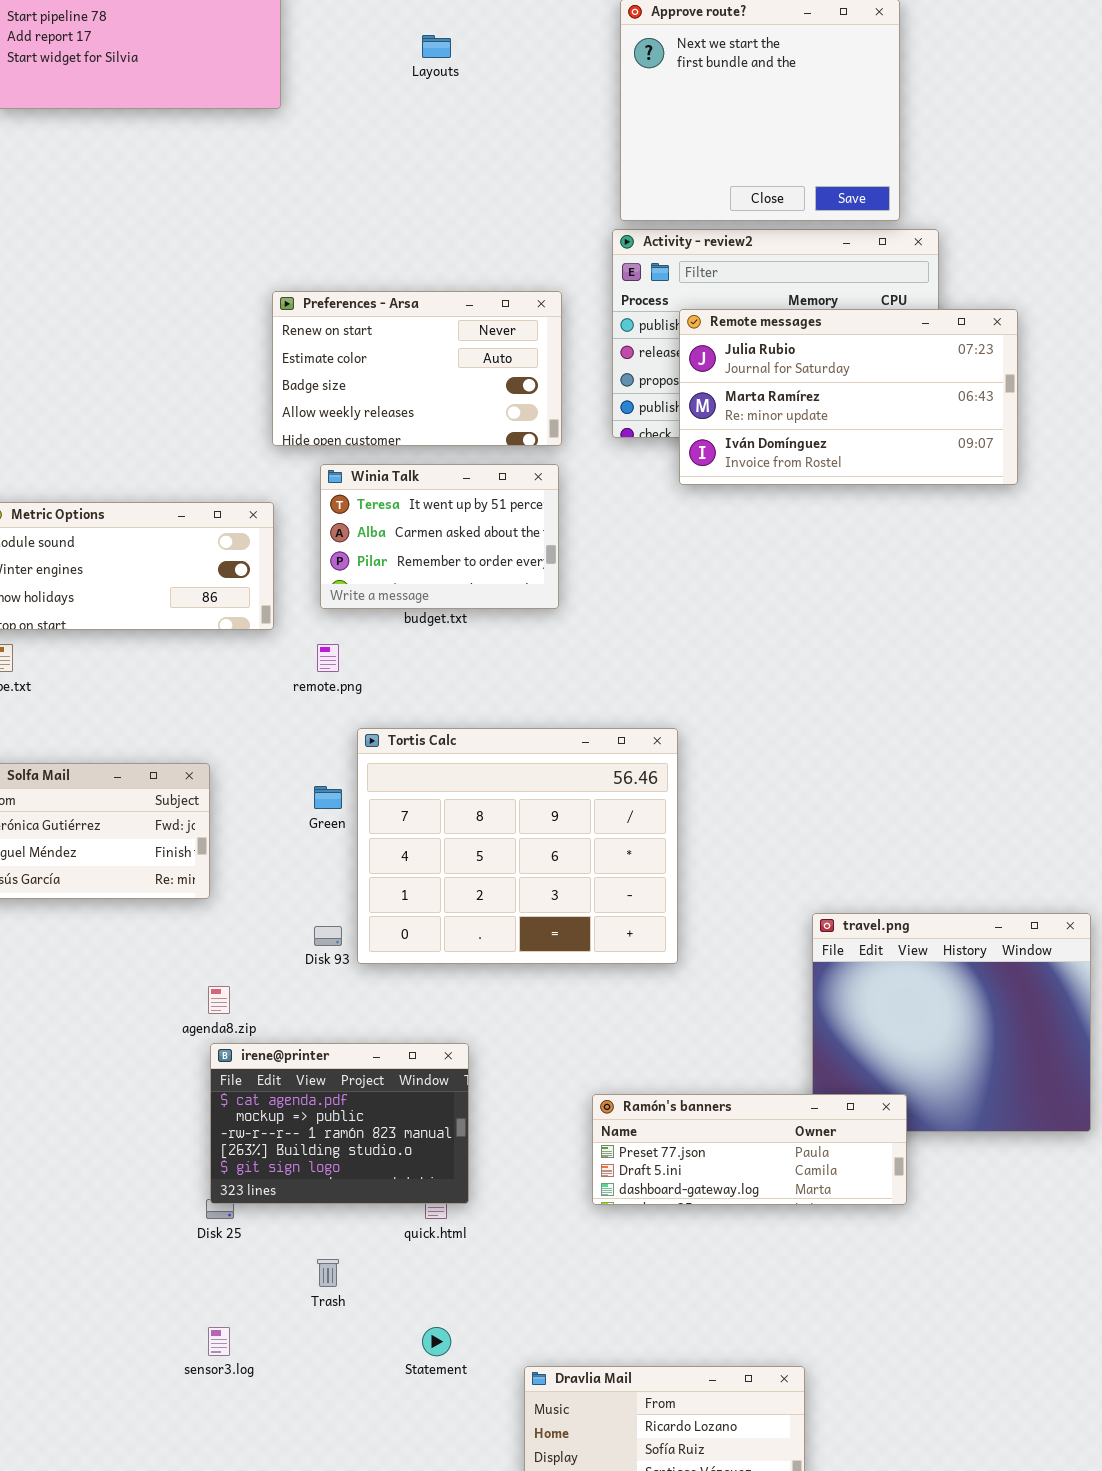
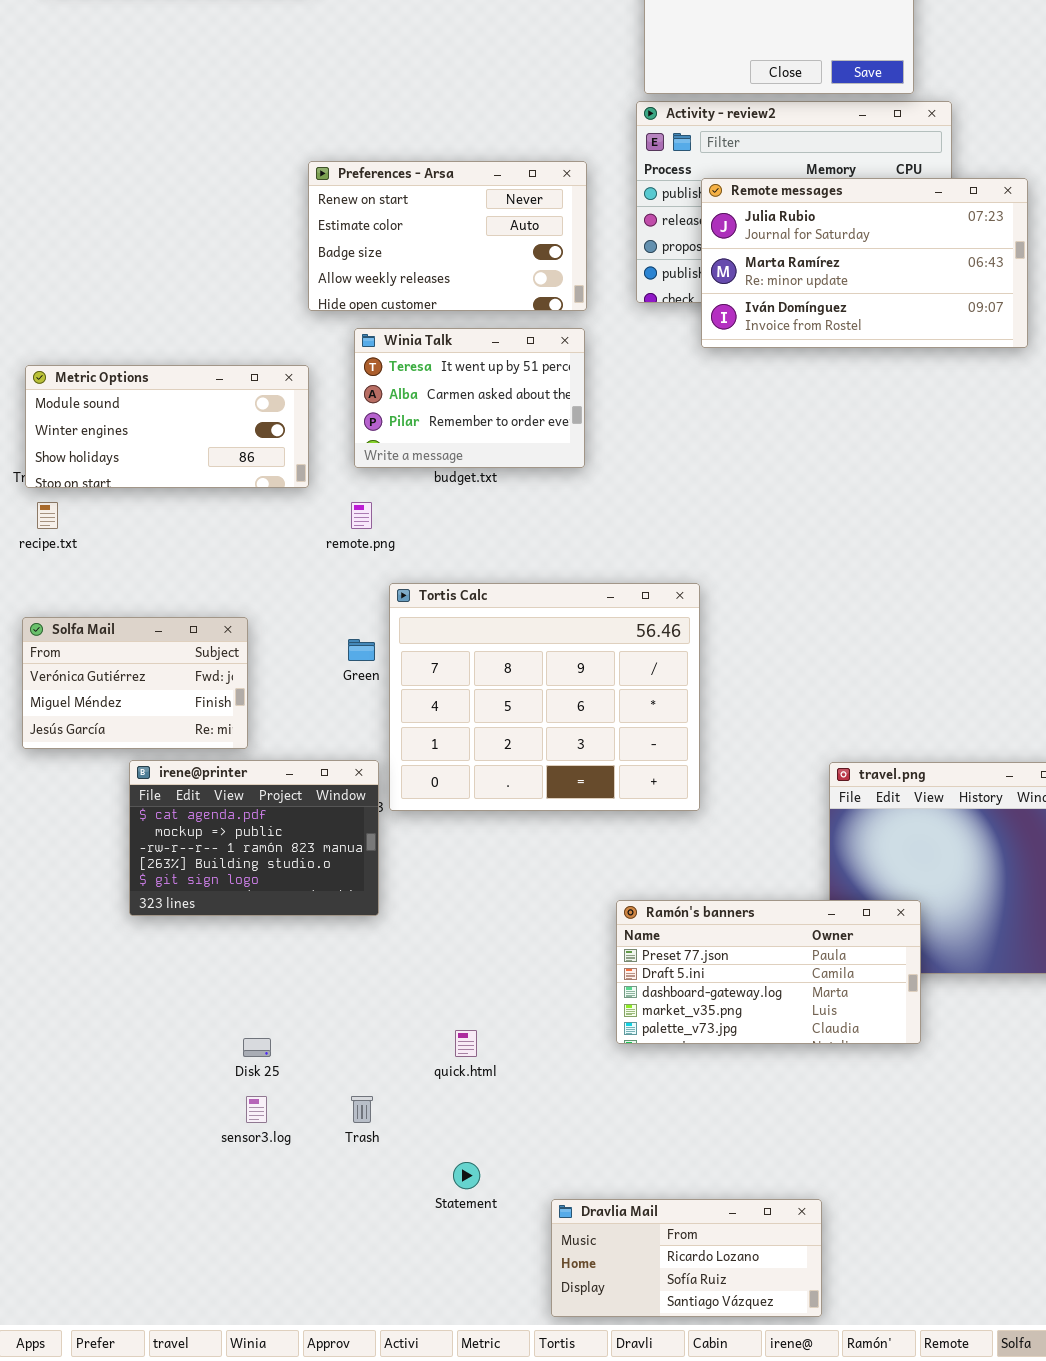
irene@printer: [210,1043,469,1204] -> [129,760,379,916], moved
Ramón's banners: [592,1094,907,1205] -> [616,900,921,1044], resized
sensor3.log: [208,1327,230,1356] -> [246,1096,267,1123], moved

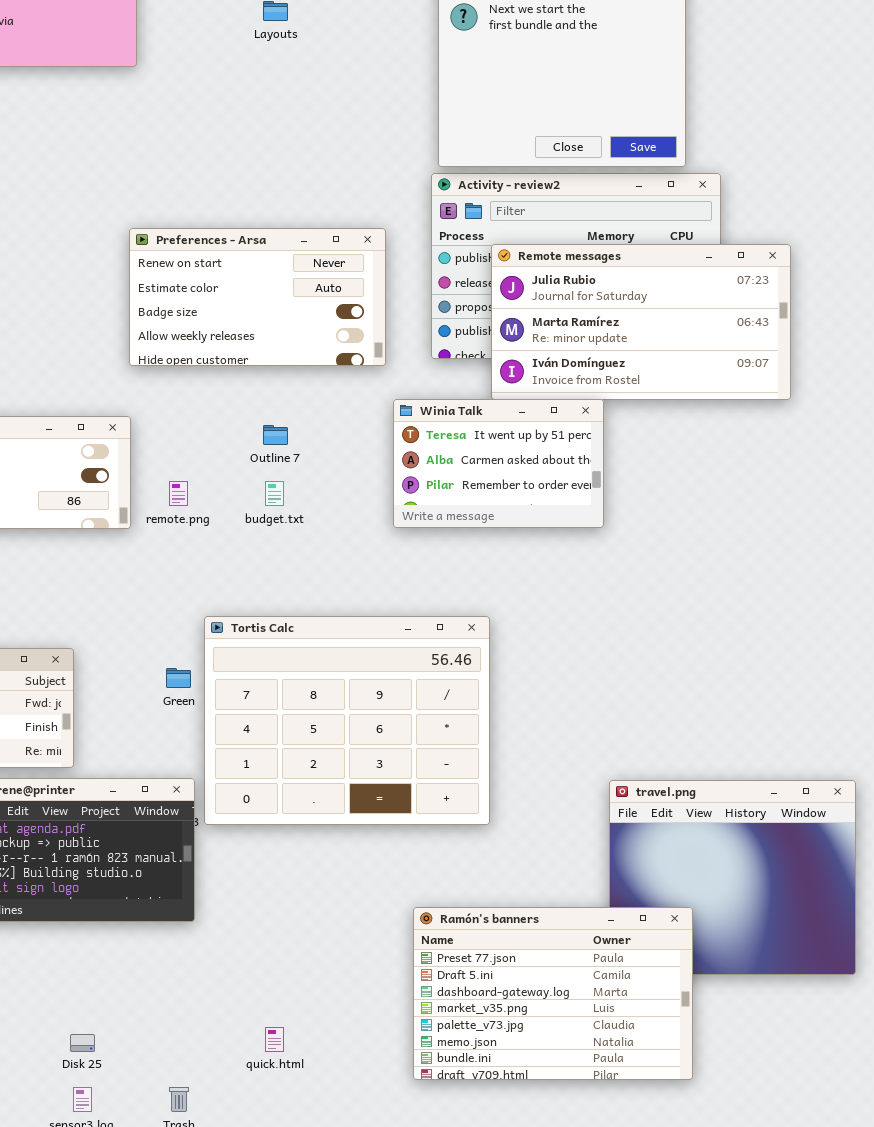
Winia Talk: [354,328,585,468] -> [393,399,604,528], moved
remote.png: [351,502,372,529] -> [169,481,188,506], moved
Ramón's banners: [616,900,921,1044] -> [413,907,693,1080], resized

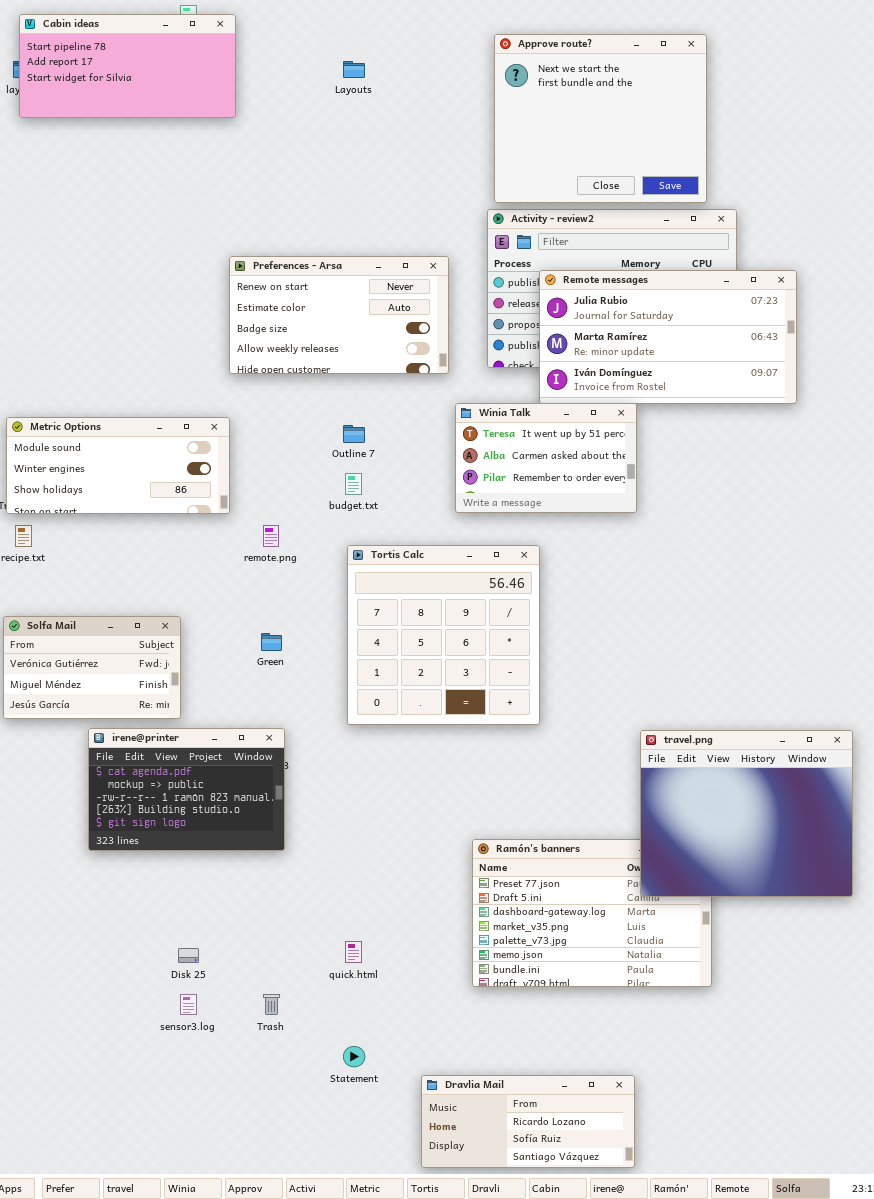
remote.png: [169,481,188,506] -> [263,525,279,547], moved
Tortis Calc: [204,616,490,825] -> [347,545,540,725], moved, resized
travel.png: [609,780,856,975] -> [640,730,853,897], raised

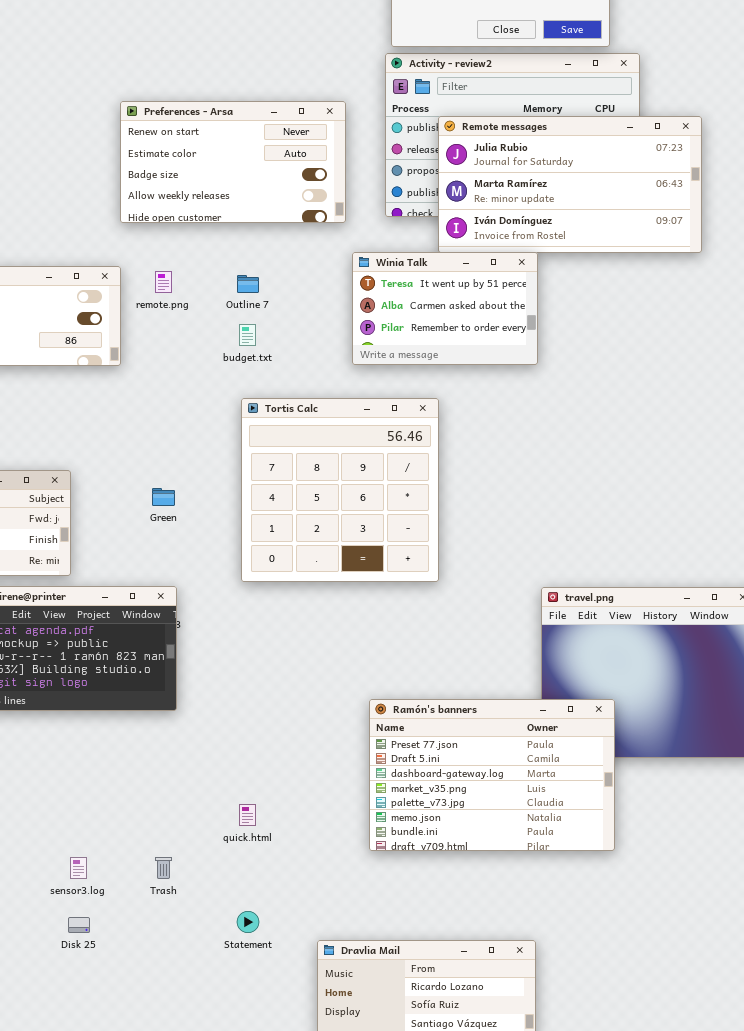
remote.png: [263,525,279,547] -> [155,271,172,293], moved
Ramón's banners: [472,839,712,987] -> [369,699,615,851], raised
Disk 25: [178,948,199,963] -> [68,917,90,933], moved

